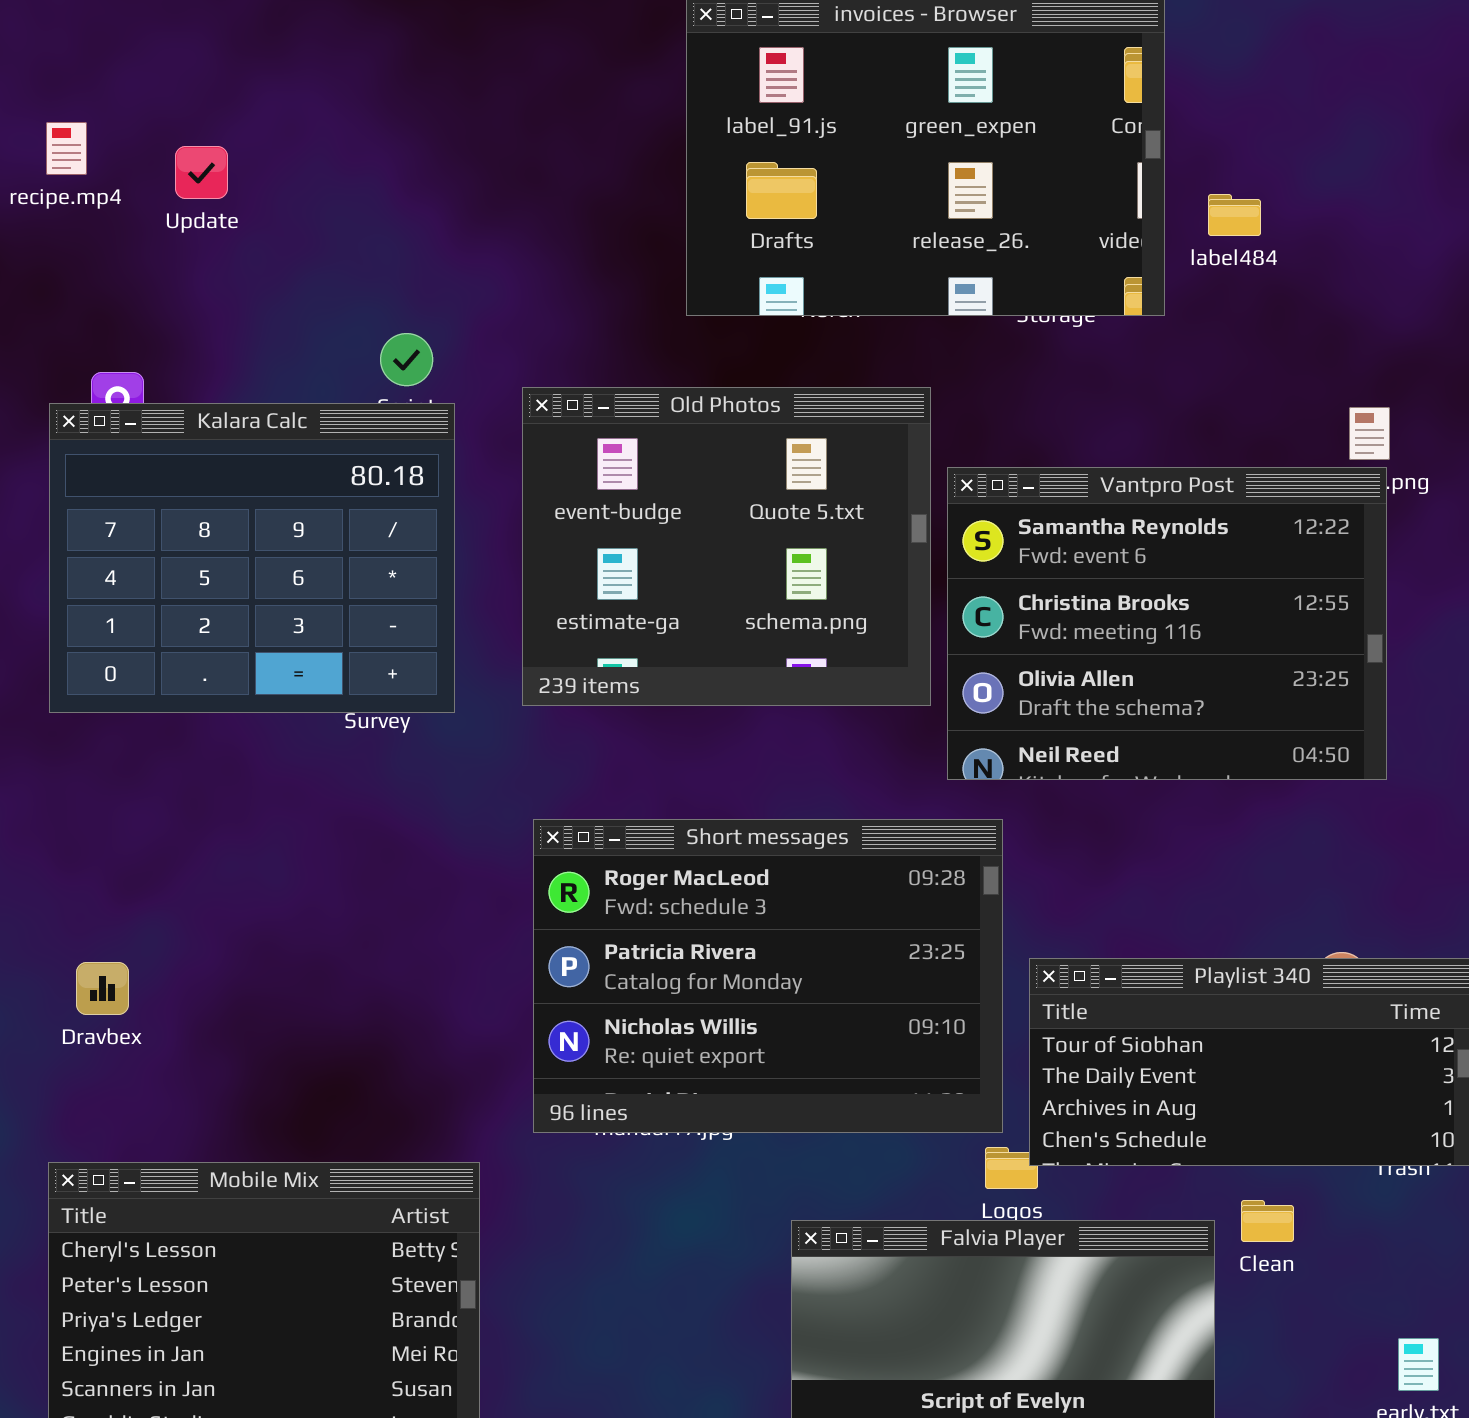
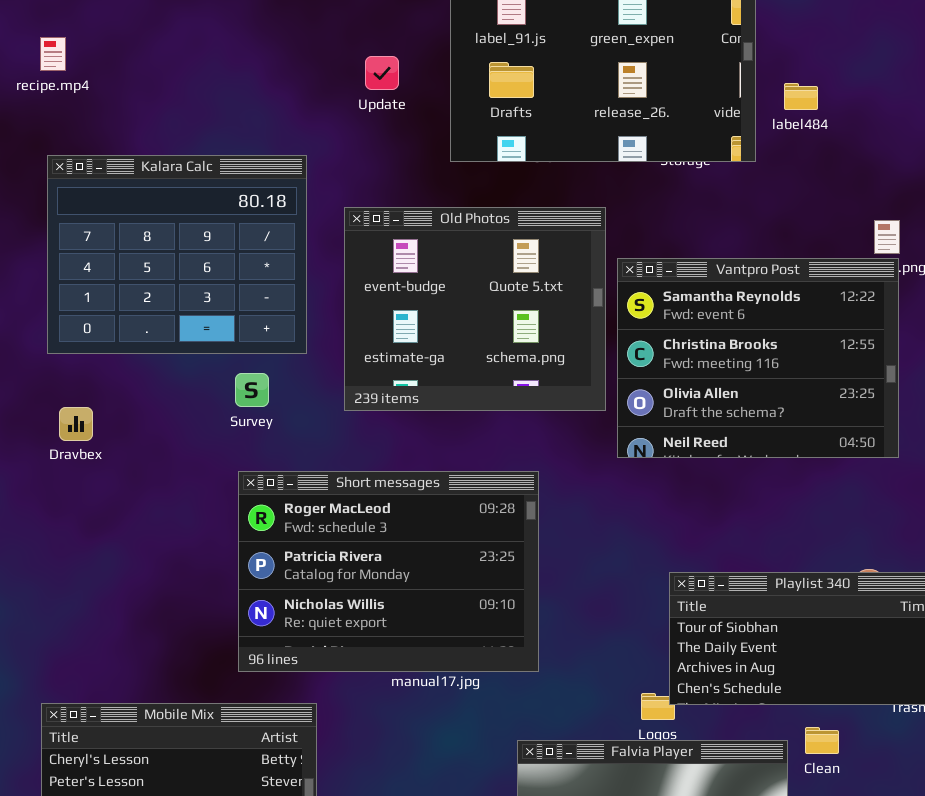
Update: [175,146,228,199] -> [365,56,399,90], moved
Kalara Calc: [49,403,455,713] -> [47,155,307,354], moved
Short messages: [533,819,1003,1133] -> [238,471,539,672], moved
Dravbex: [76,962,129,1015] -> [59,407,93,441], moved

